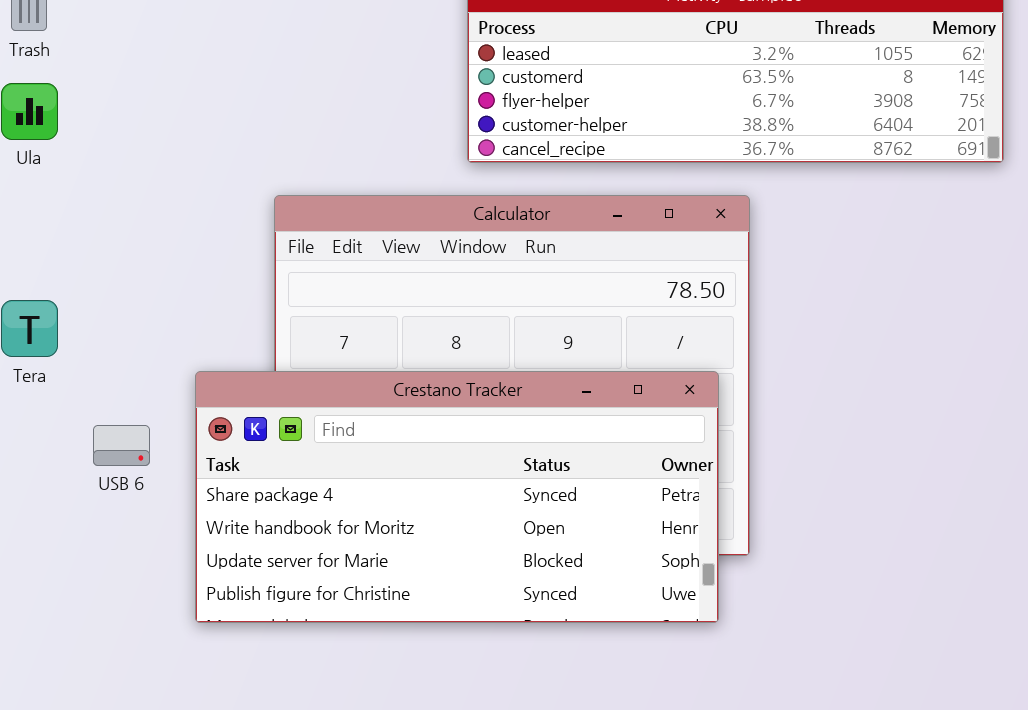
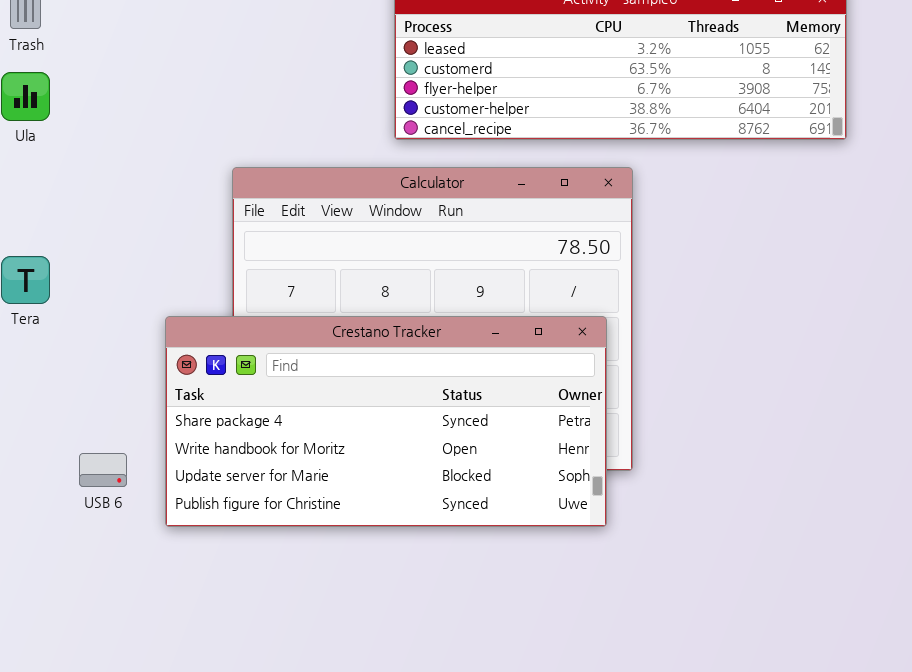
USB 6: [93,425,150,466] -> [79,453,127,487], moved

